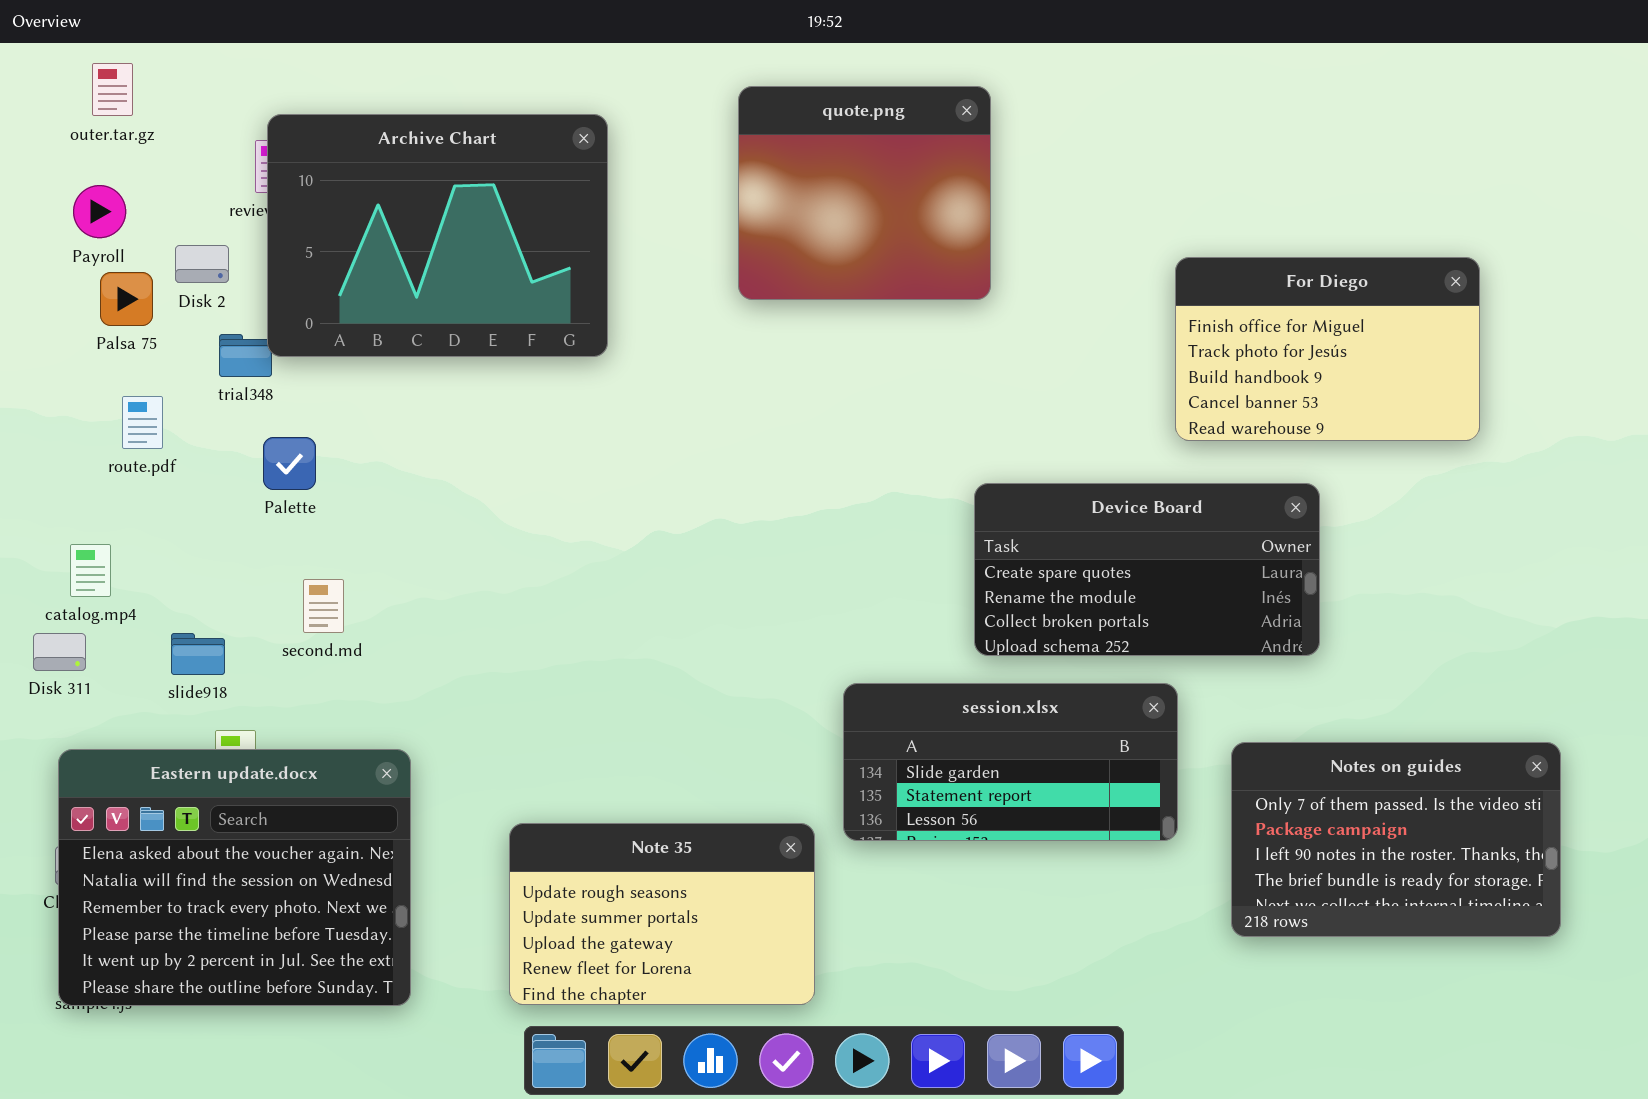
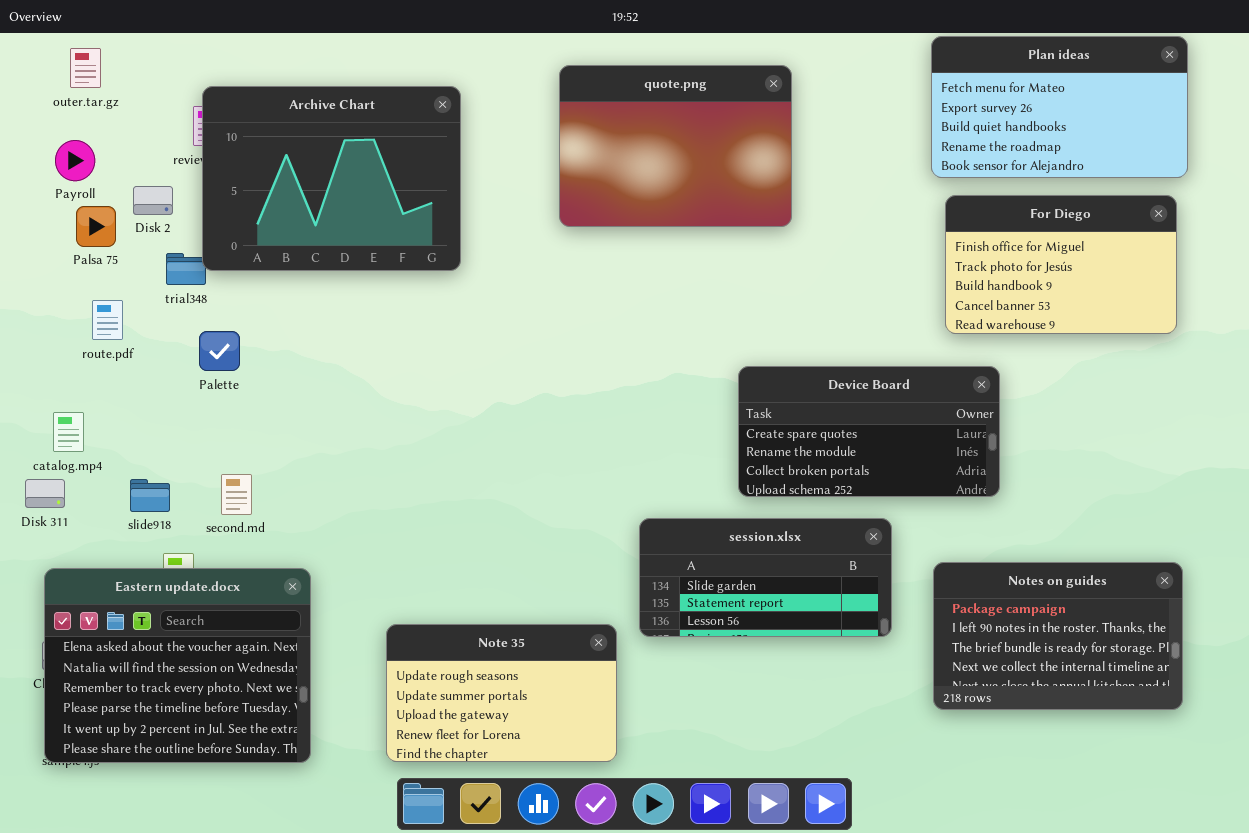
Plan ideas: none -> [931,36,1188,178], opened
quote.png: [738,86,991,300] -> [559,65,792,227], resized
For Diego: [1175,257,1480,441] -> [945,195,1177,334], moved
second.md: [303,579,344,633] -> [221,474,252,515], moved
Notes on guides: [1231,742,1561,937] -> [933,562,1183,710], scrolled down 1 row

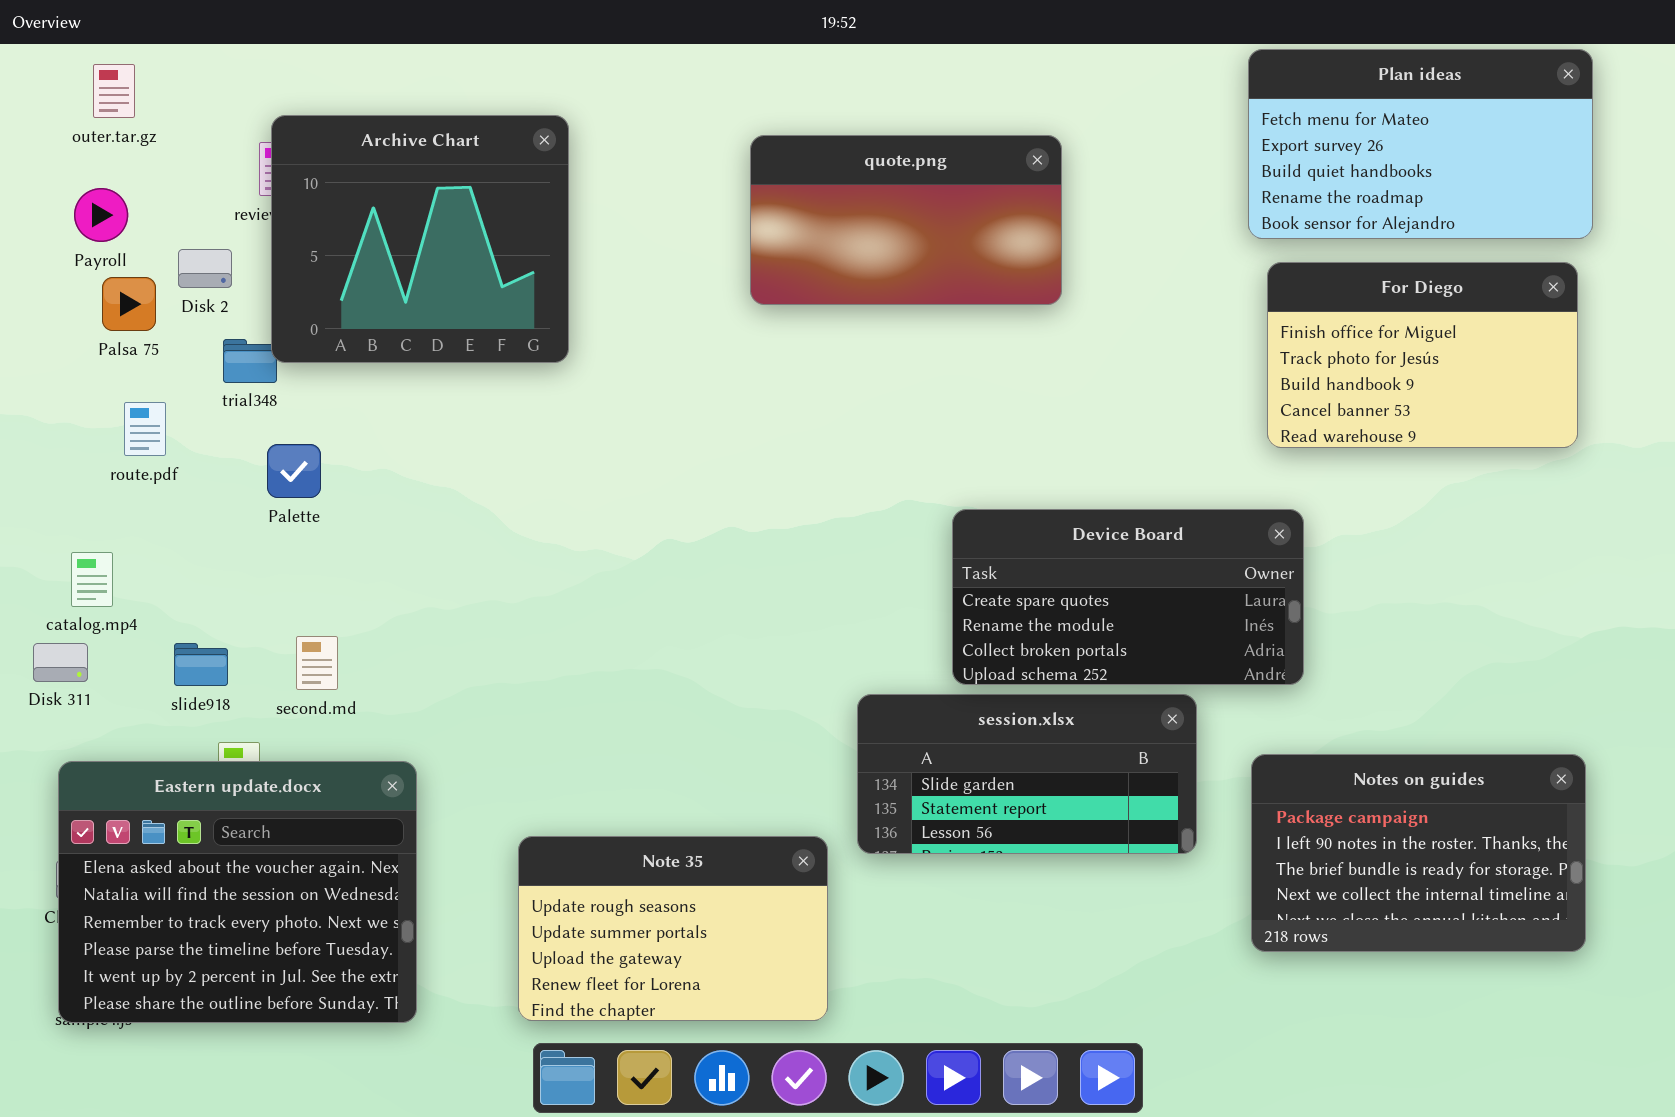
quote.png: [559,65,792,227] -> [750,135,1062,305], resized
Archive Chart: [202,86,461,271] -> [271,115,569,363], resized
Device Board: [738,366,1000,497] -> [952,509,1304,685], moved

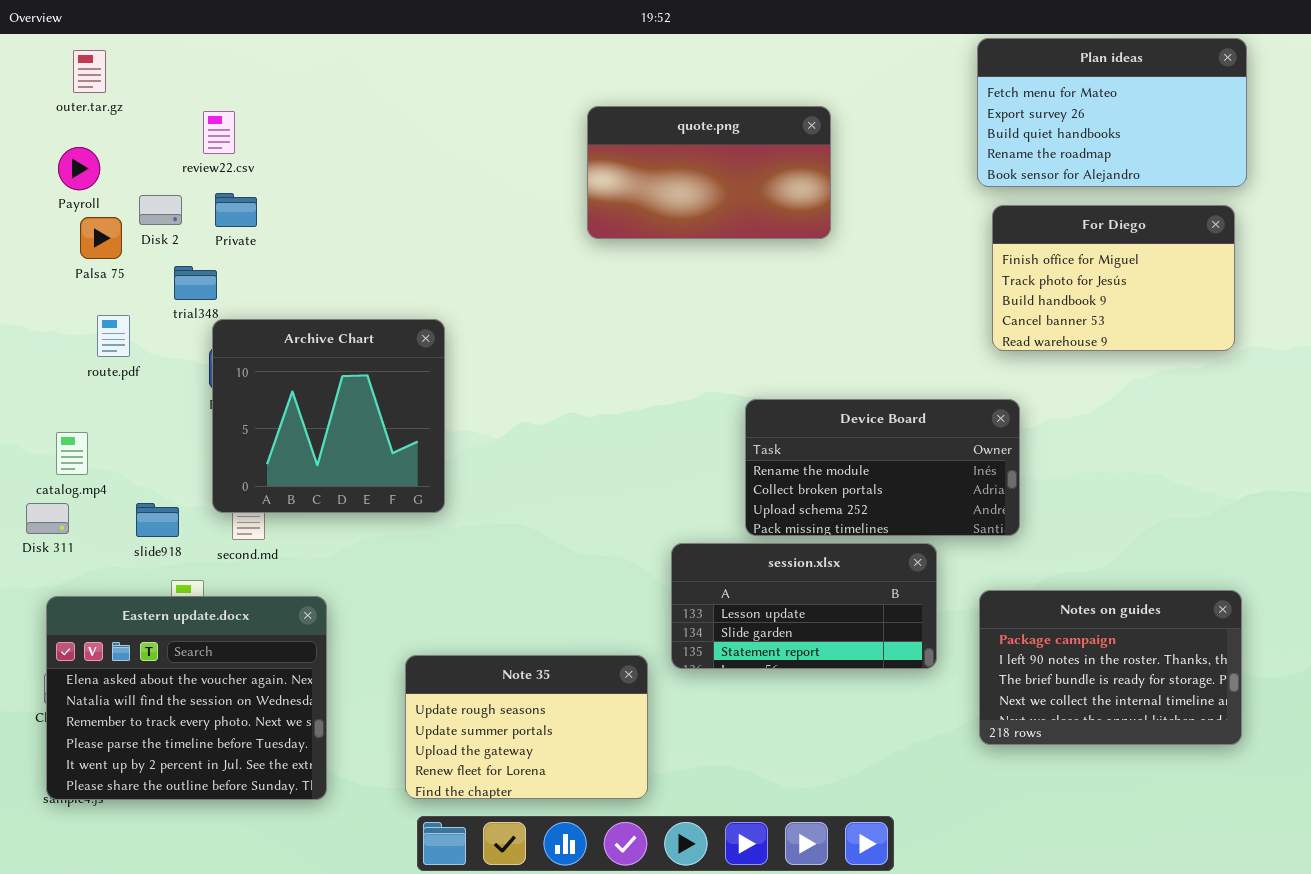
Archive Chart: [271,115,569,363] -> [212,319,445,513], moved
Device Board: [952,509,1304,685] -> [745,399,1020,536], scrolled down 1 row
session.xlsx: [857,694,1197,854] -> [671,543,937,669], scrolled up 1 row

